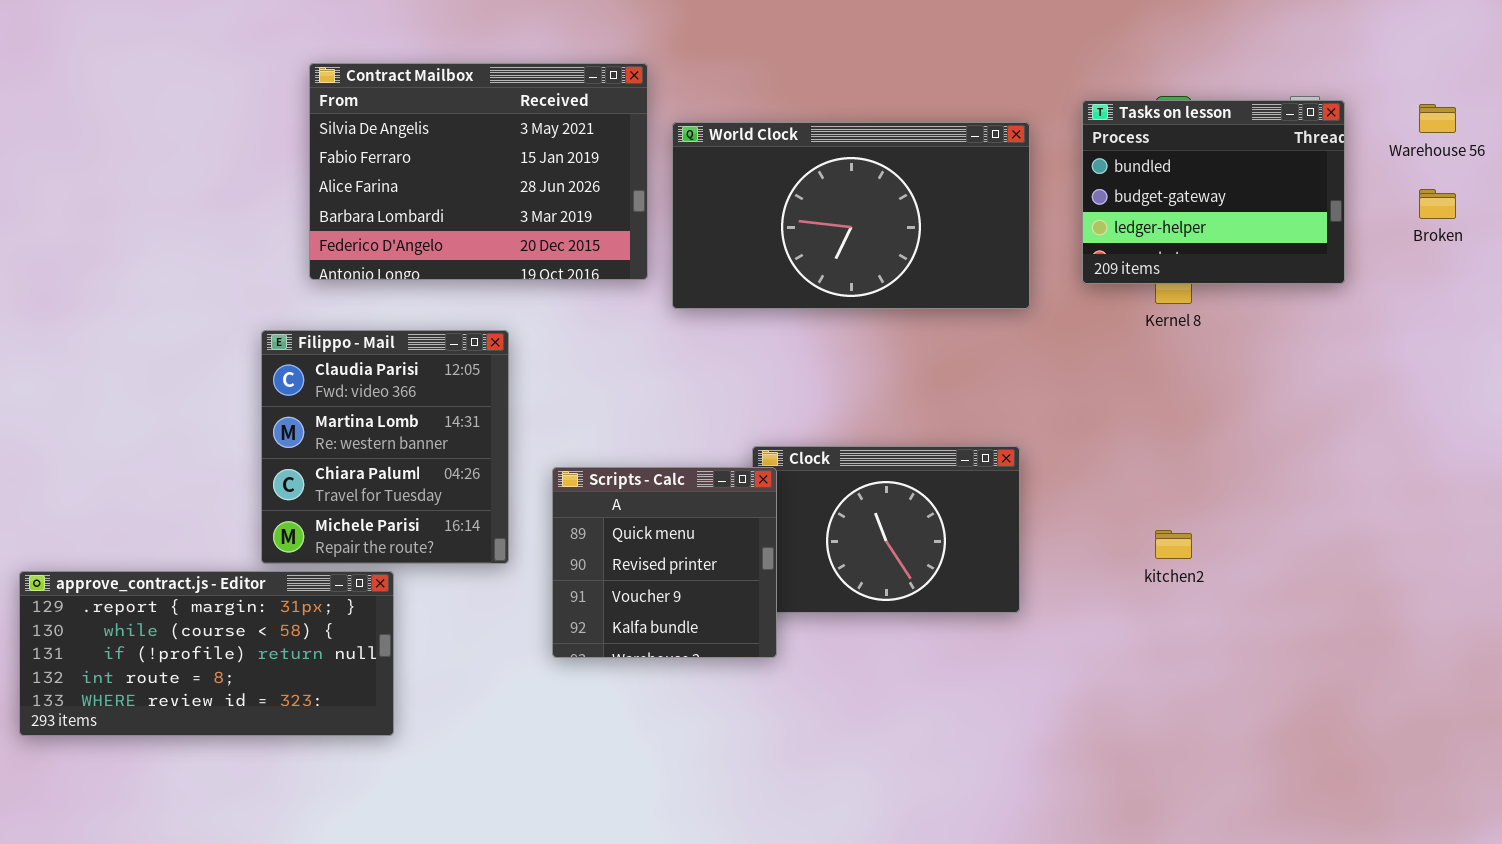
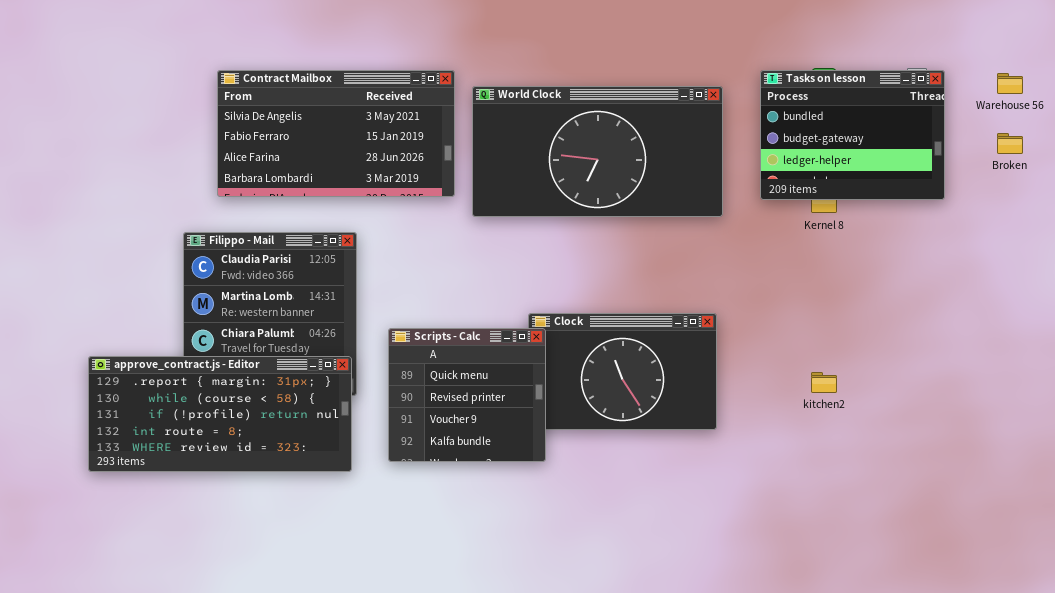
Contract Mailbox: [309,63,648,280] -> [217,70,455,197], resized
approve_contract.js - Editor: [19,571,394,736] -> [88,356,352,472], moved

